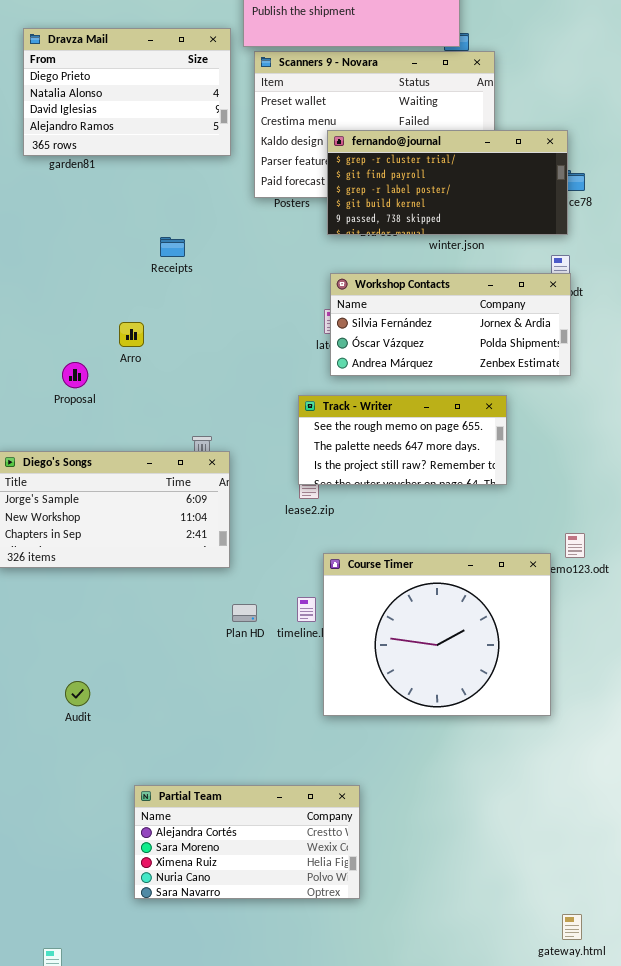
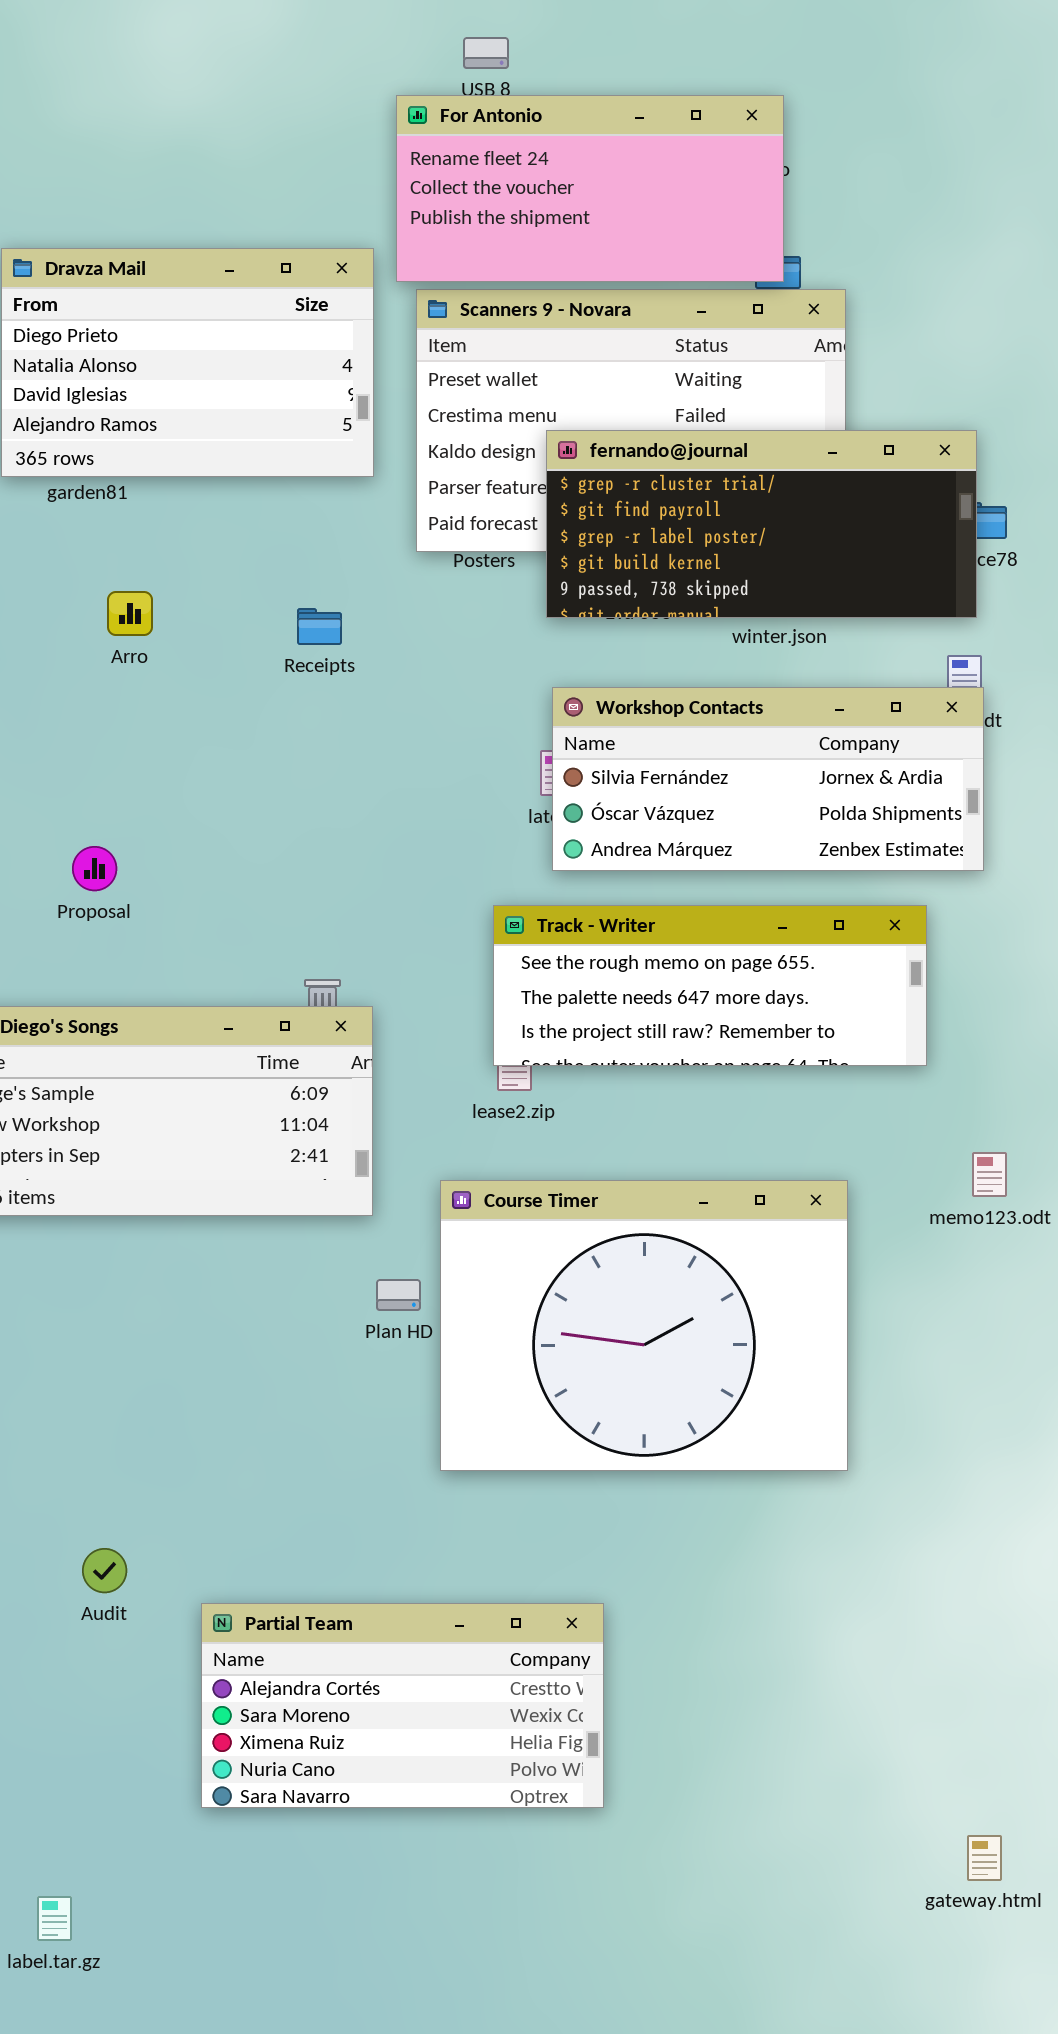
Receipts: [160,237,185,257] -> [297,608,342,645], moved
Arro: [119,322,144,347] -> [107,591,153,636], moved
Track - Writer: [298,395,507,485] -> [493,905,927,1066], resized
Course Timer: [323,553,551,716] -> [440,1180,848,1471], moved
Audit: [65,681,90,706] -> [82,1548,127,1593], moved

